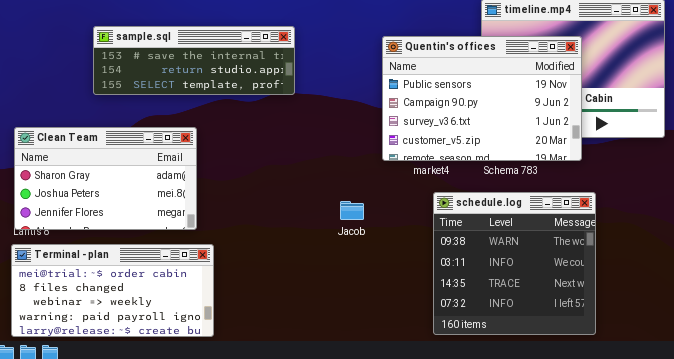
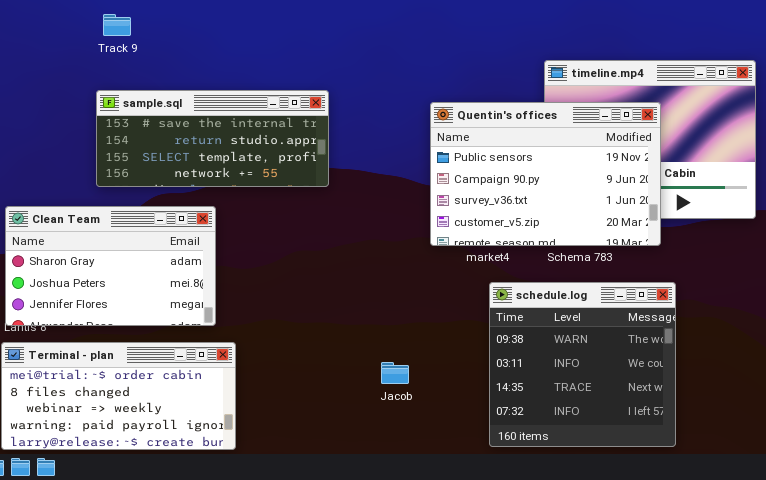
sample.sql: [93,26,295,95] -> [96,90,329,187], resized
Jacob: [340,201,364,220] -> [381,362,409,384], moved

